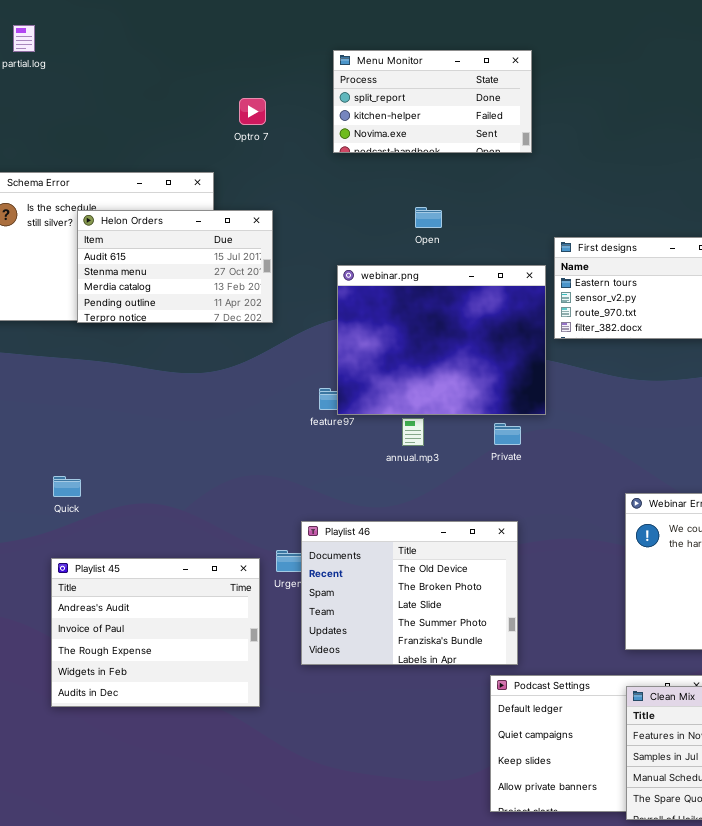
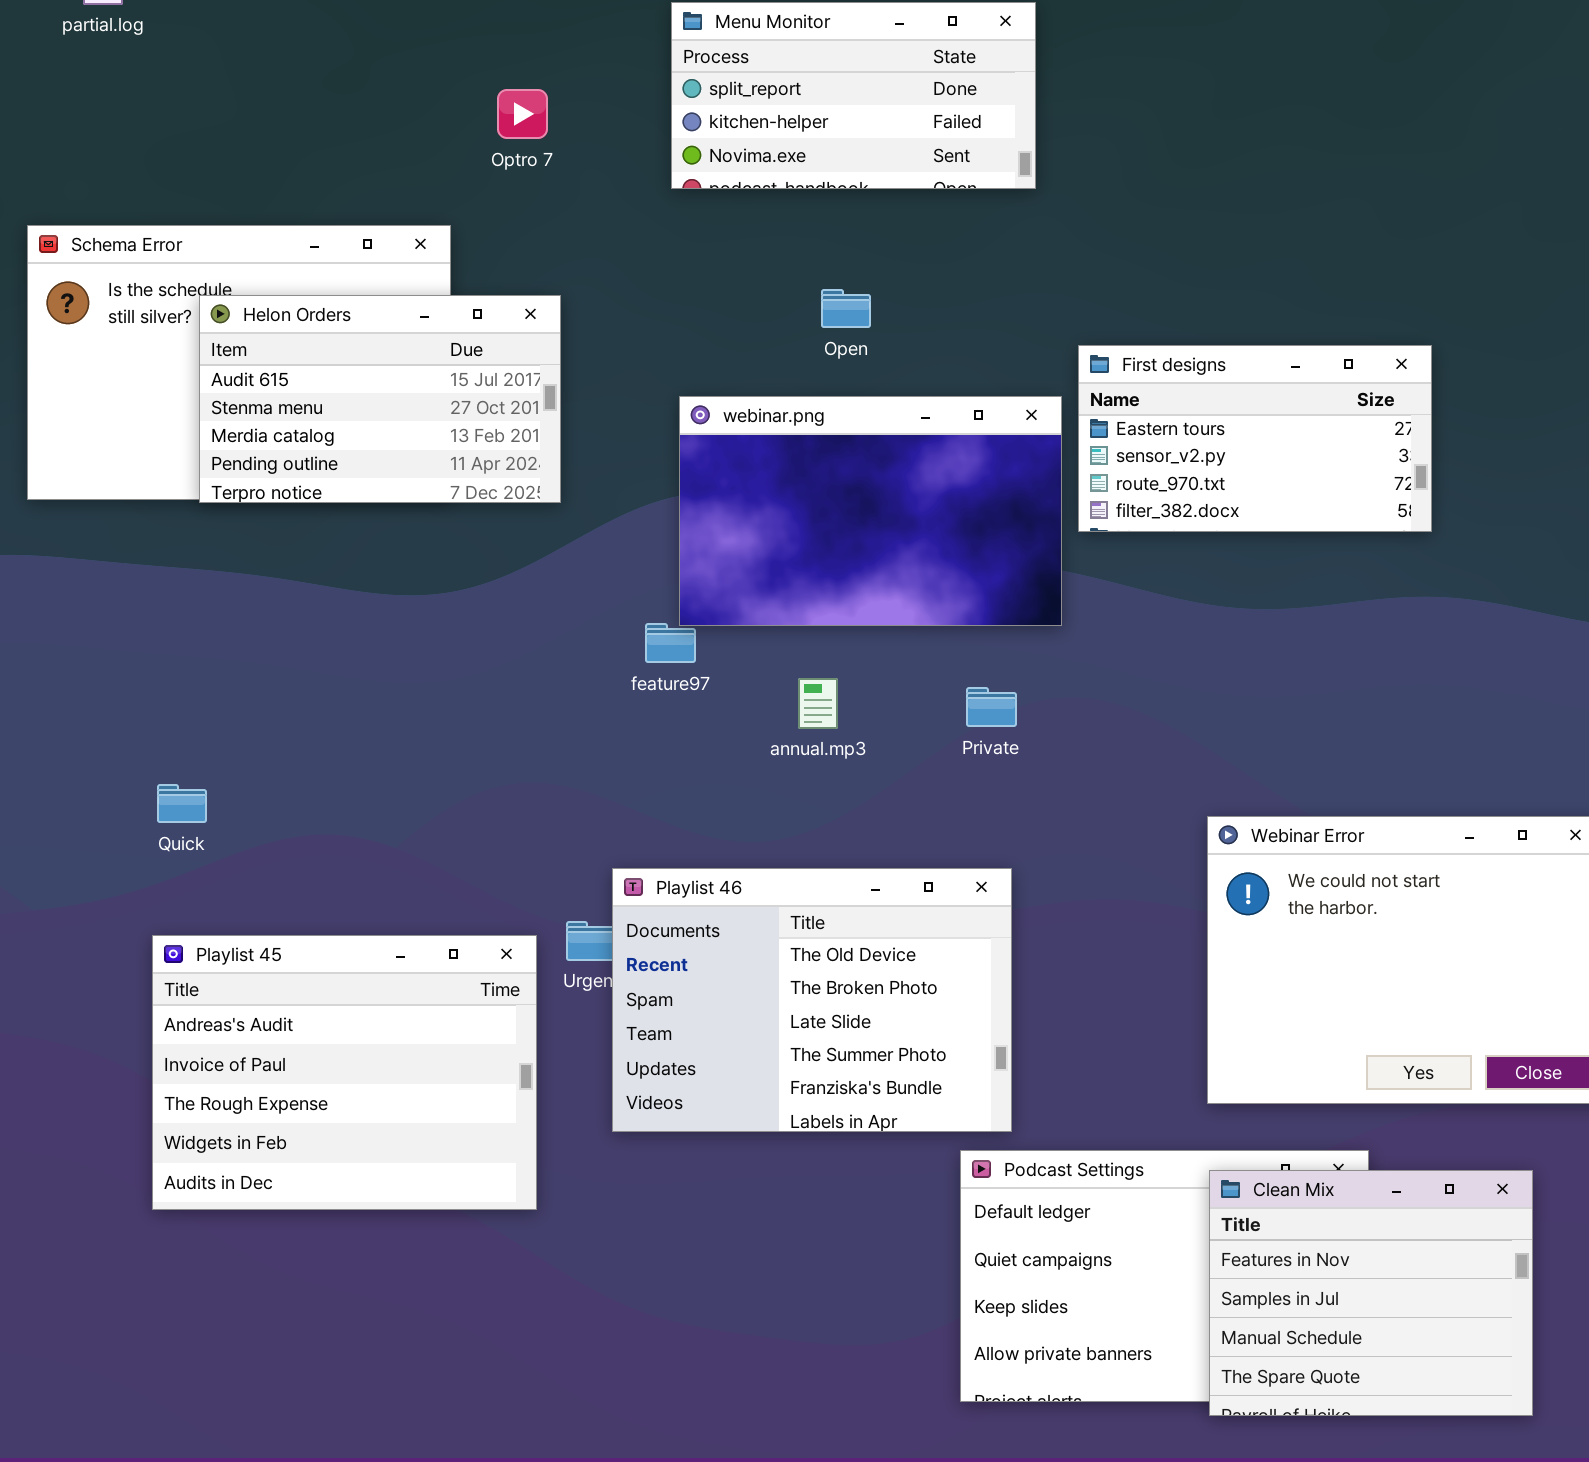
webinar.png: [337,265,546,415] -> [679,396,1062,626], resized

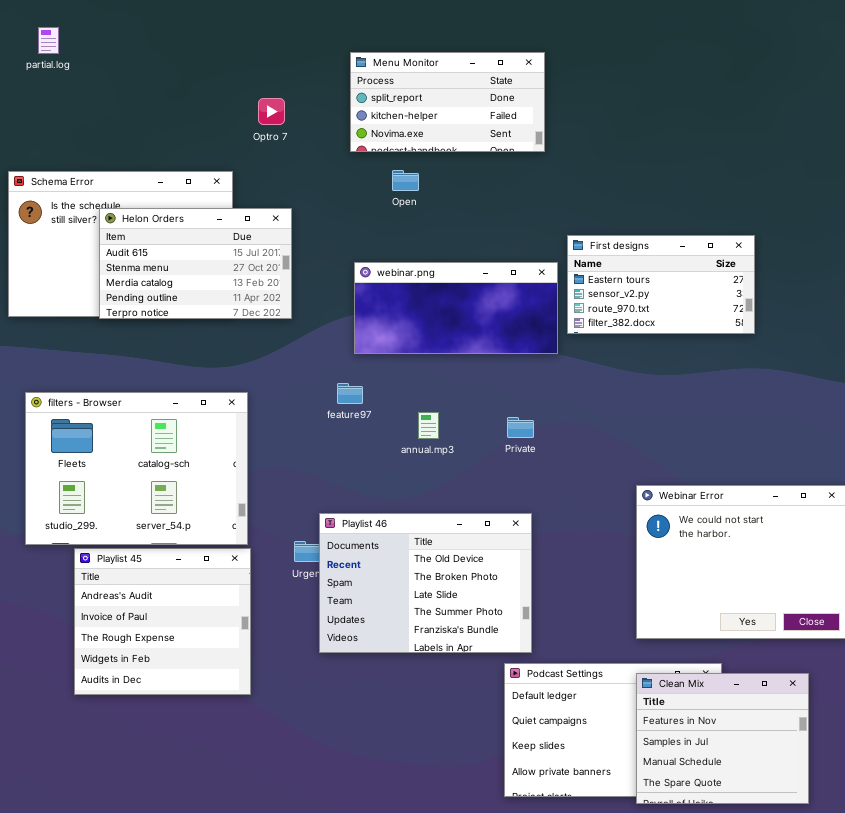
Open: [821,289,871,328] -> [392,170,419,191], moved
webinar.png: [679,396,1062,626] -> [354,262,558,354], resized
filters - Browser: none -> [25,392,248,545], opened
Playlist 45: [152,935,537,1210] -> [74,548,251,695], resized

